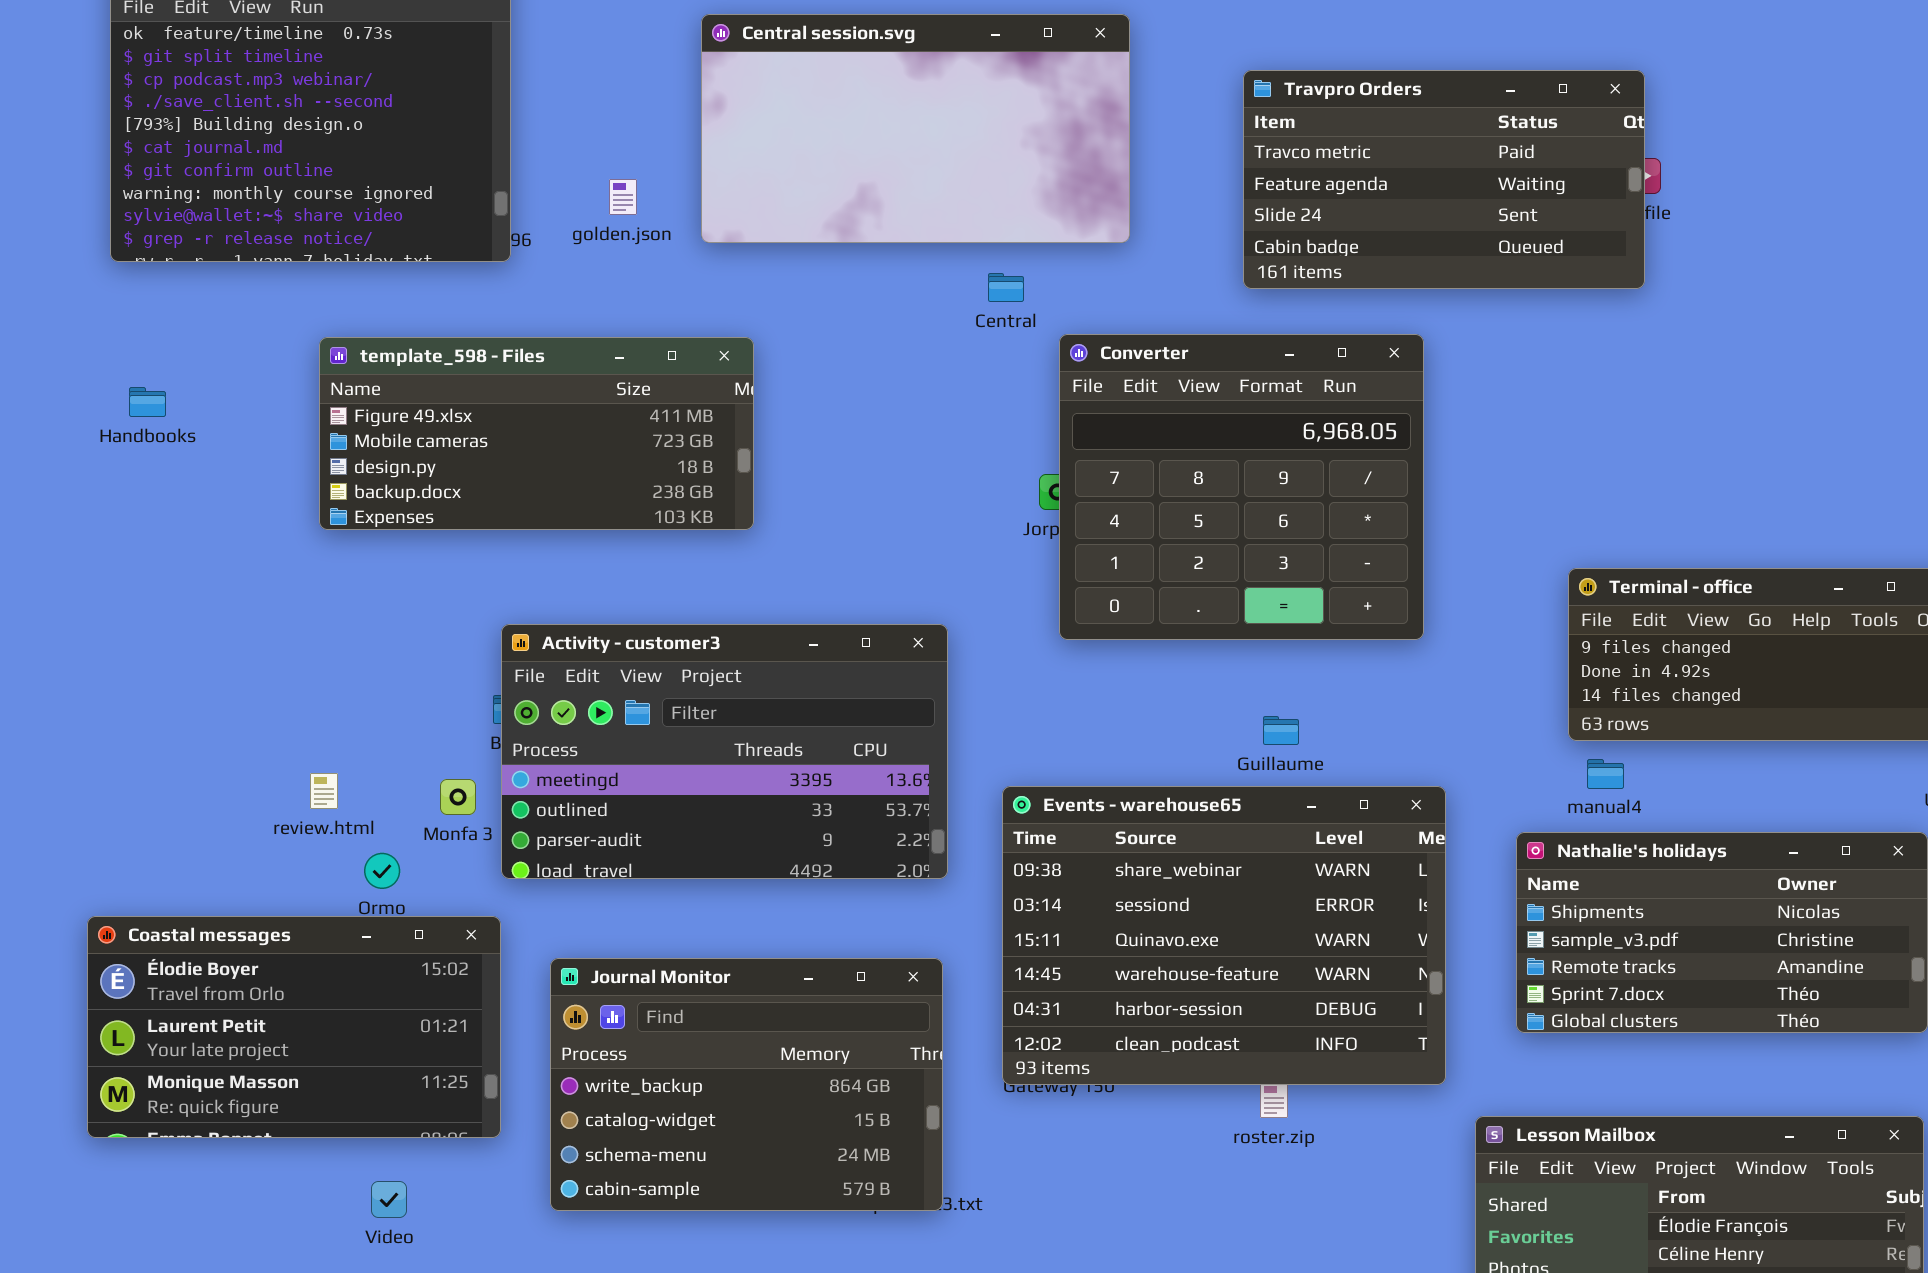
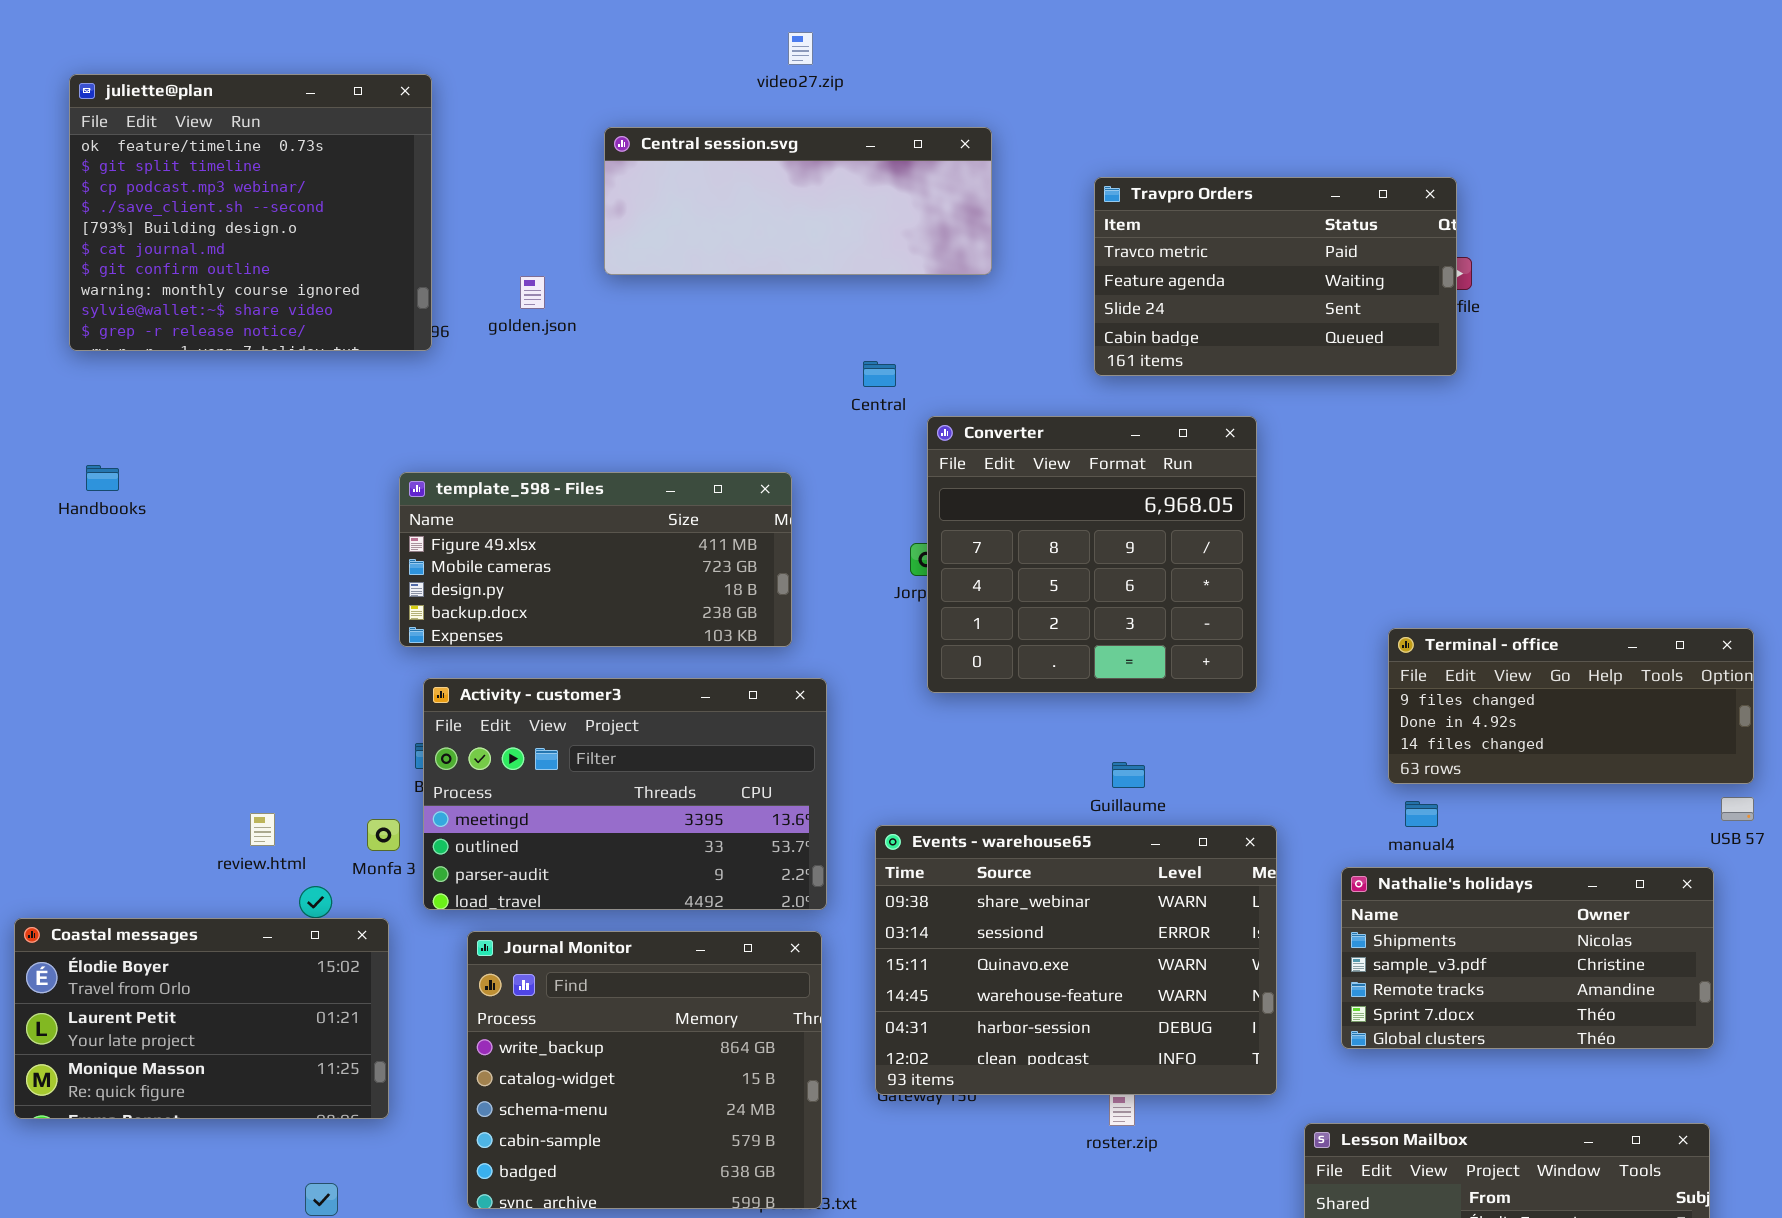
Central session.svg: [701,14,1130,243] -> [604,127,992,275], resized
template_598 - Files: [319,337,754,530] -> [399,472,792,647], moved
Coastal messages: [87,916,501,1138] -> [14,918,389,1119], moved
Journal Monitor: [550,958,943,1211] -> [467,931,822,1209], resized

